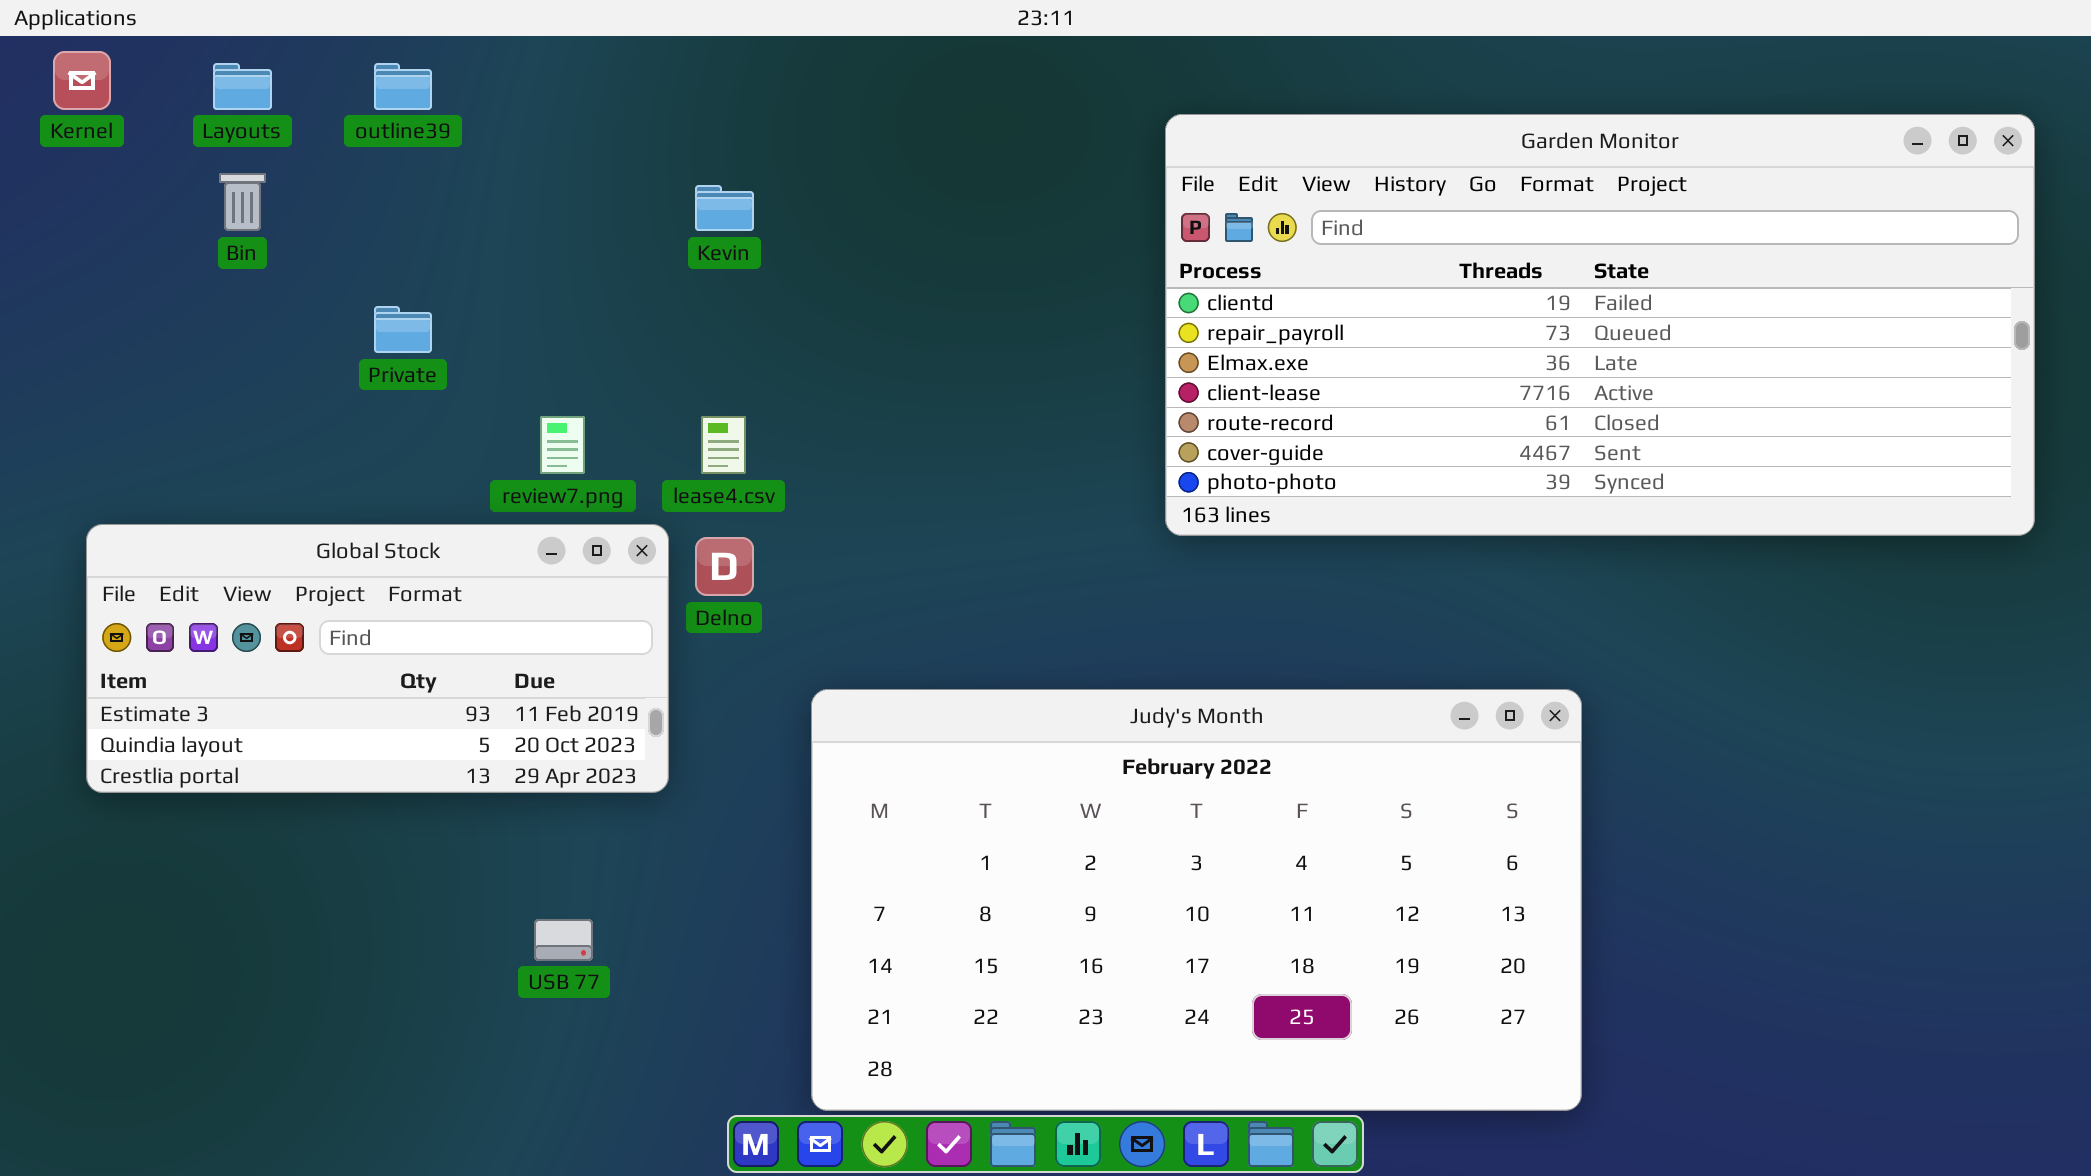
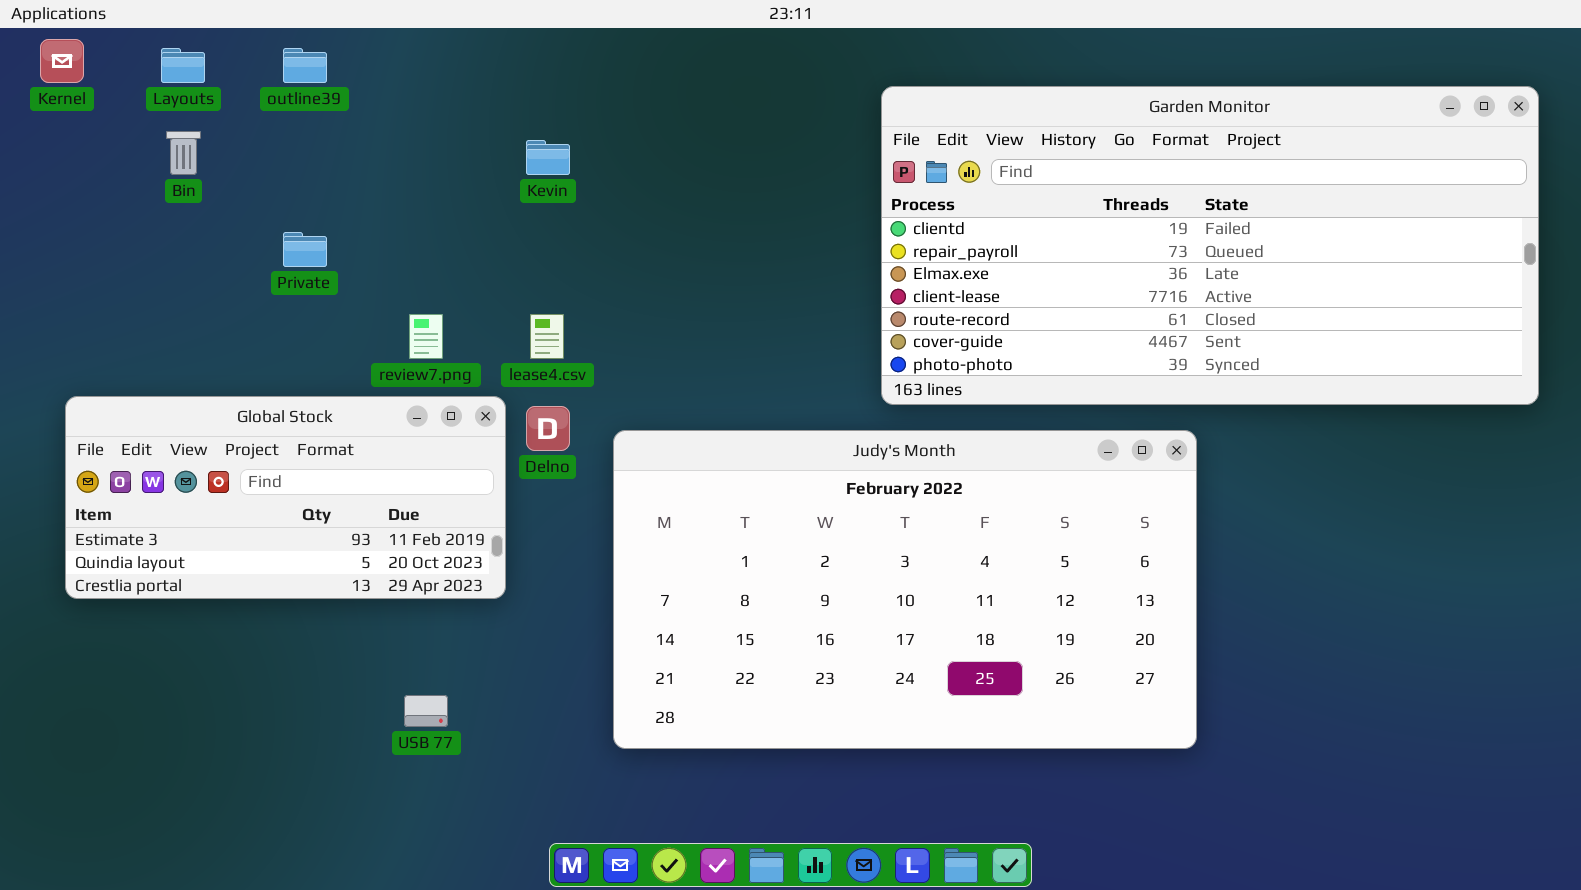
Judy's Month: [811,689,1582,1111] -> [613,430,1197,749], moved

